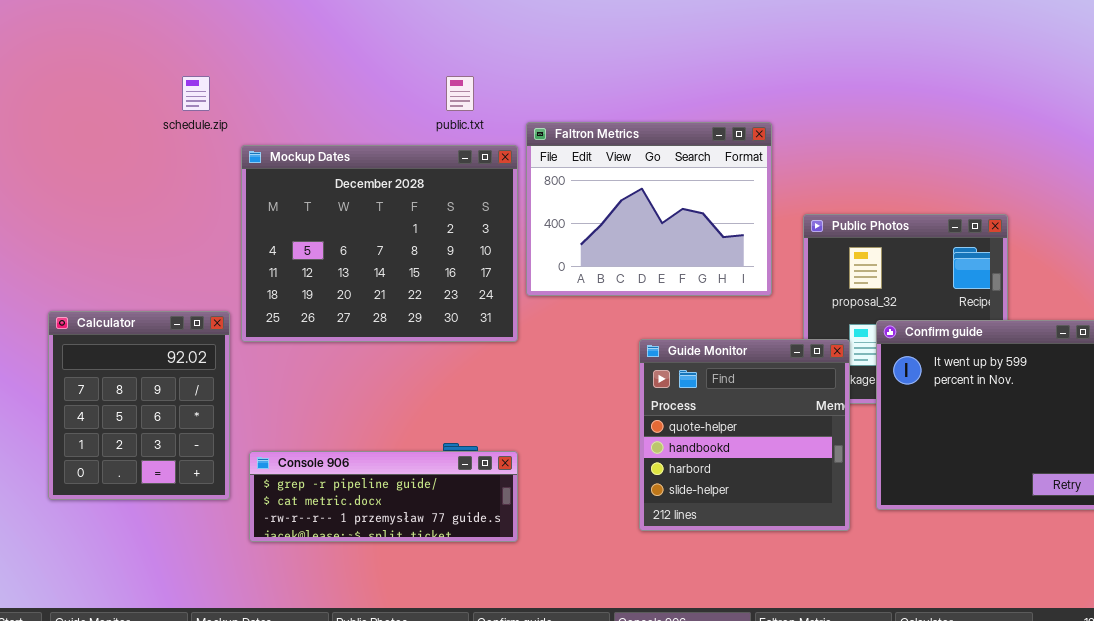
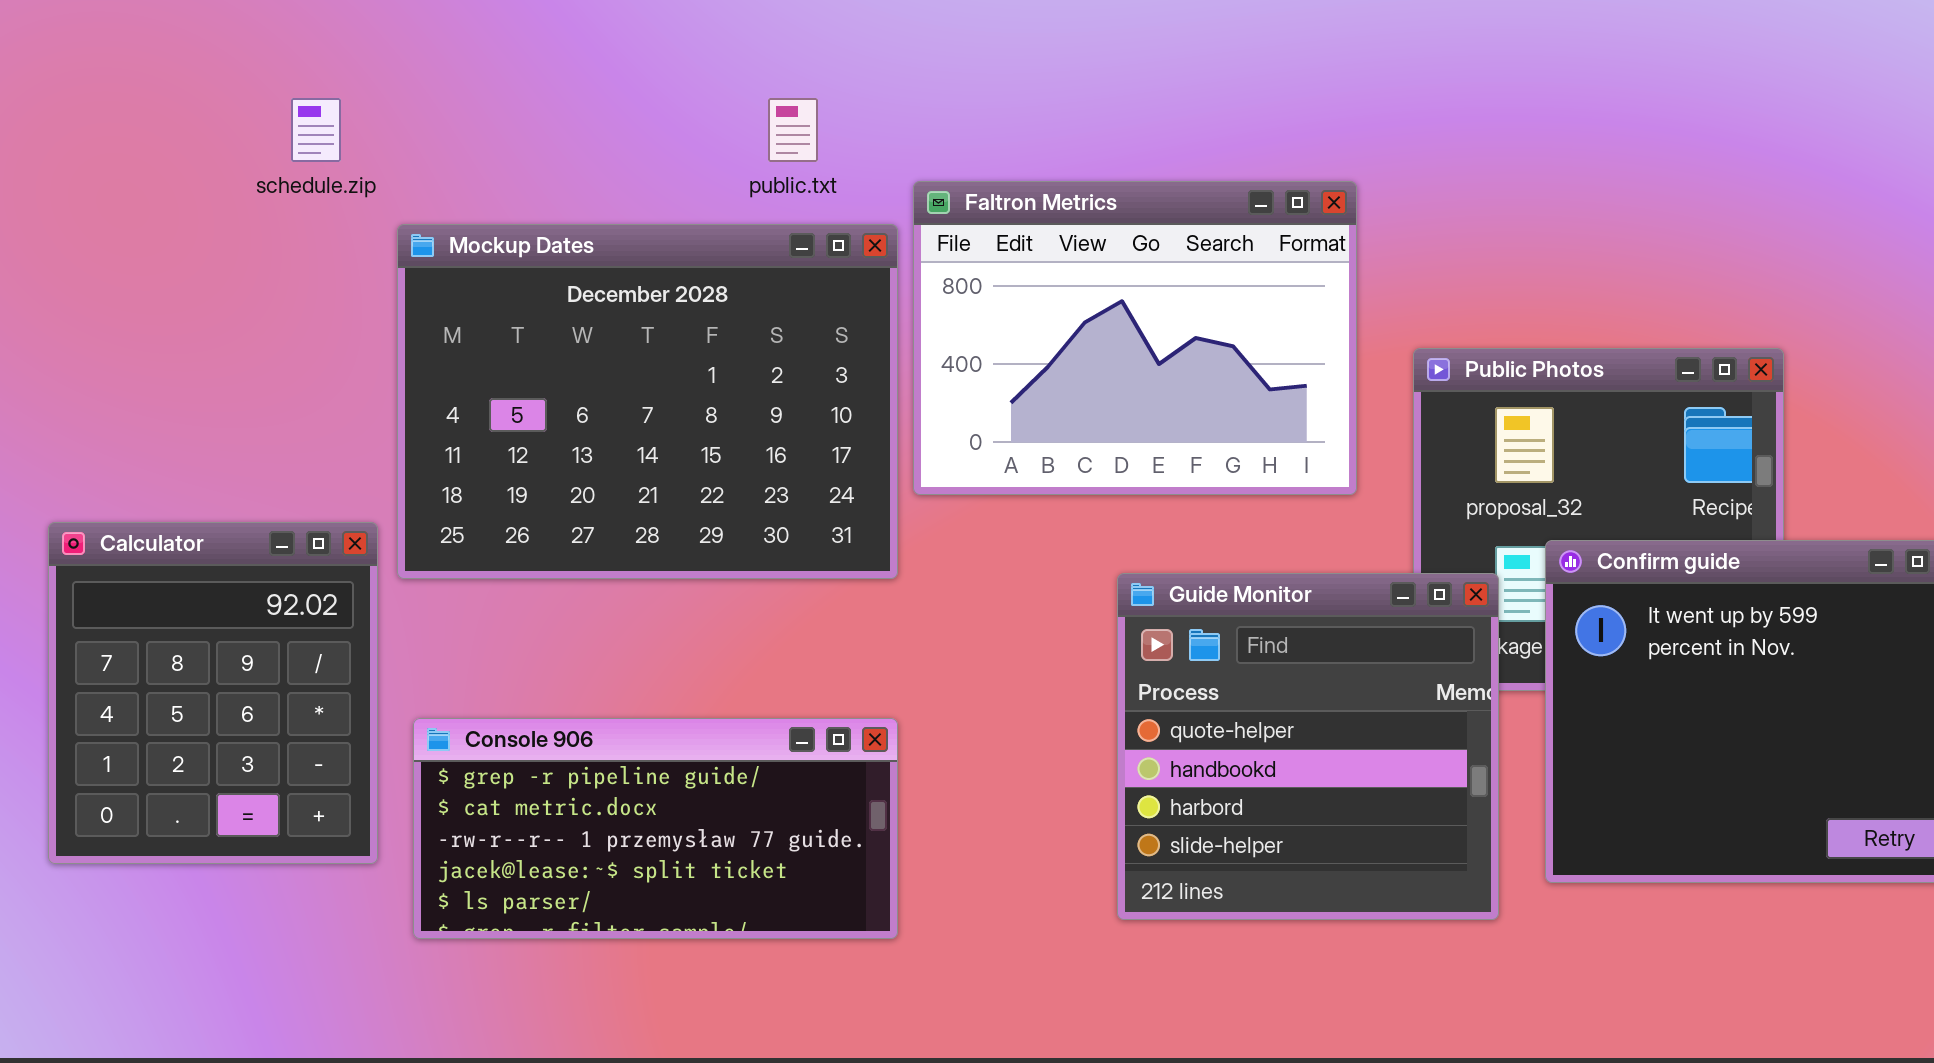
Console 906: [249,451,518,542] -> [413,718,898,939], resized

